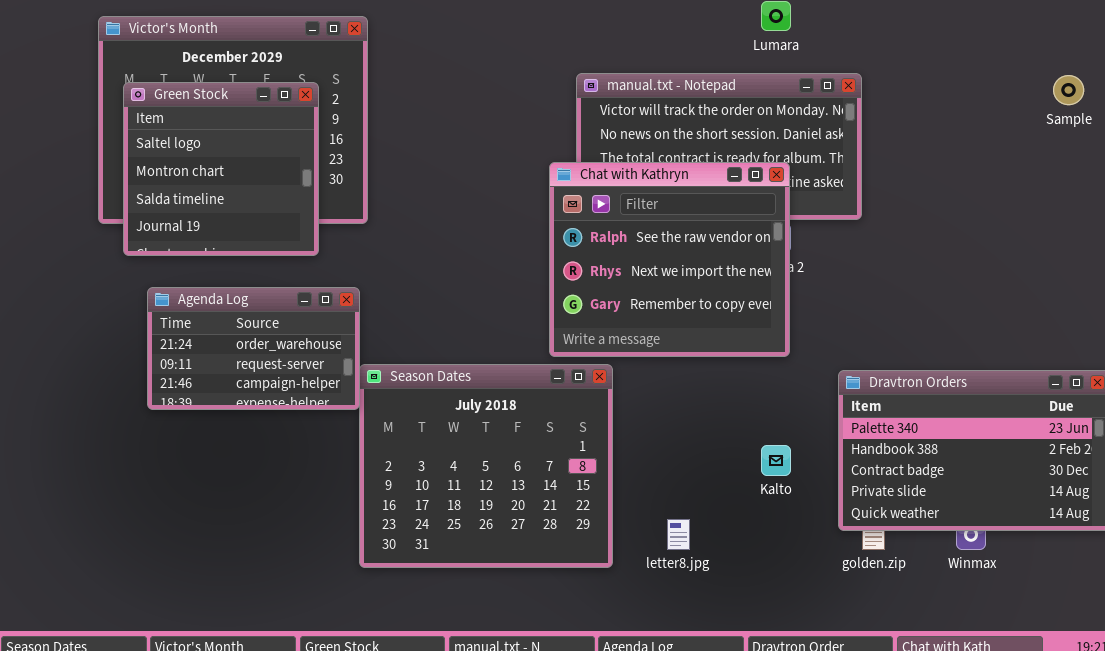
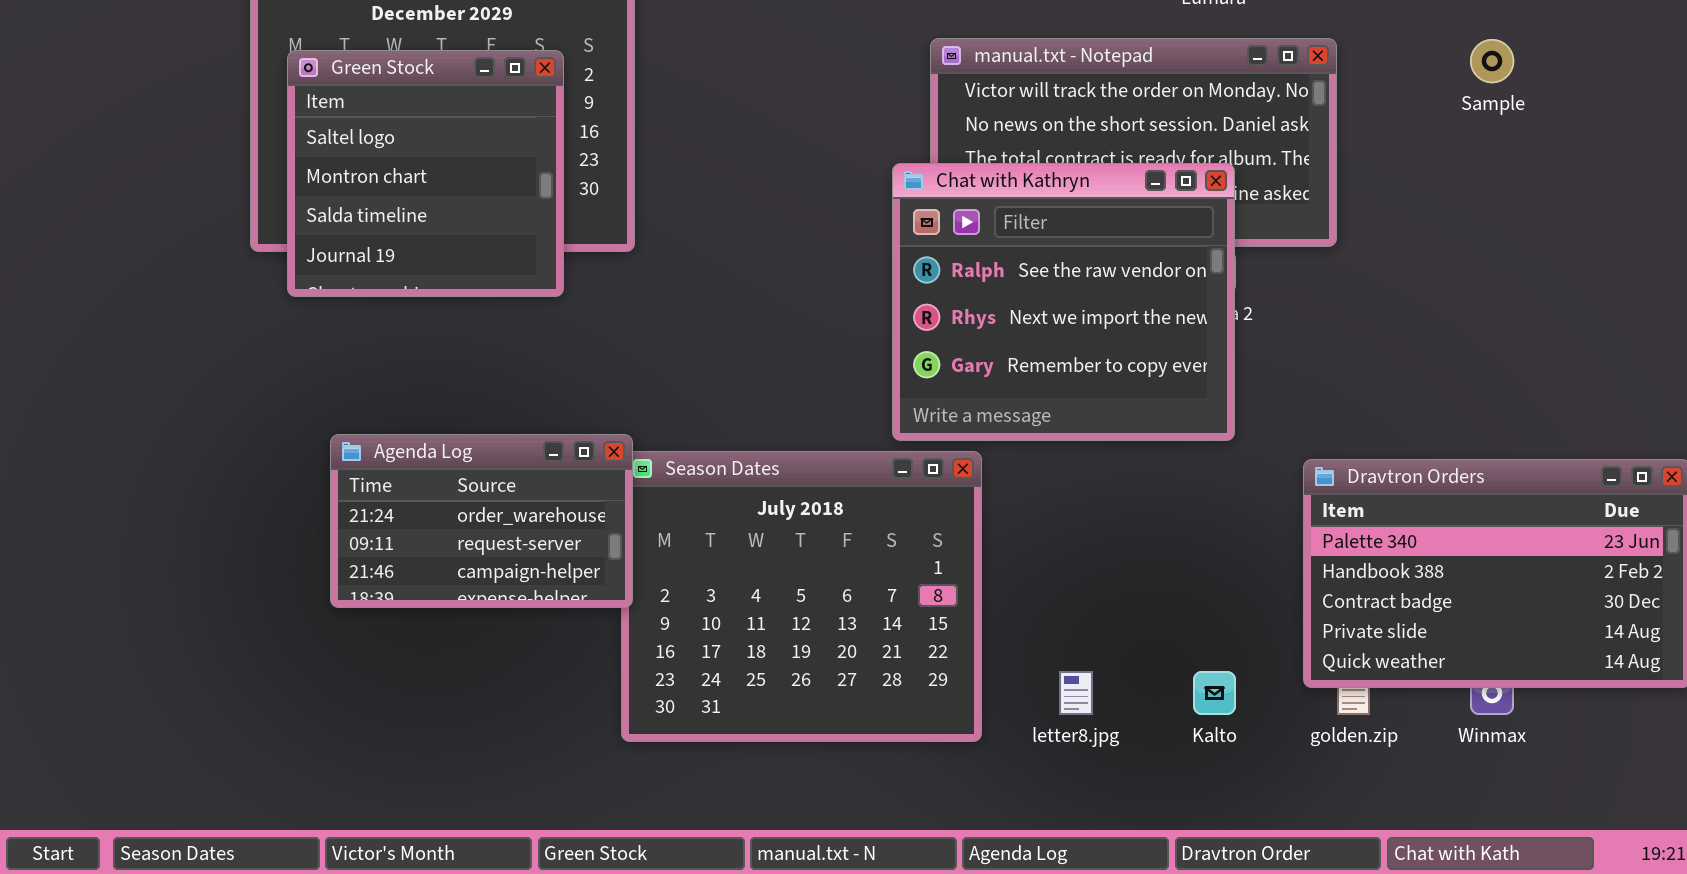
Sample: [1053,75,1084,105] -> [1470,39,1514,83], moved
Agenda Log: [147,287,360,410] -> [330,434,633,608], moved
Kalto: [761,445,791,476] -> [1193,671,1236,715], moved

